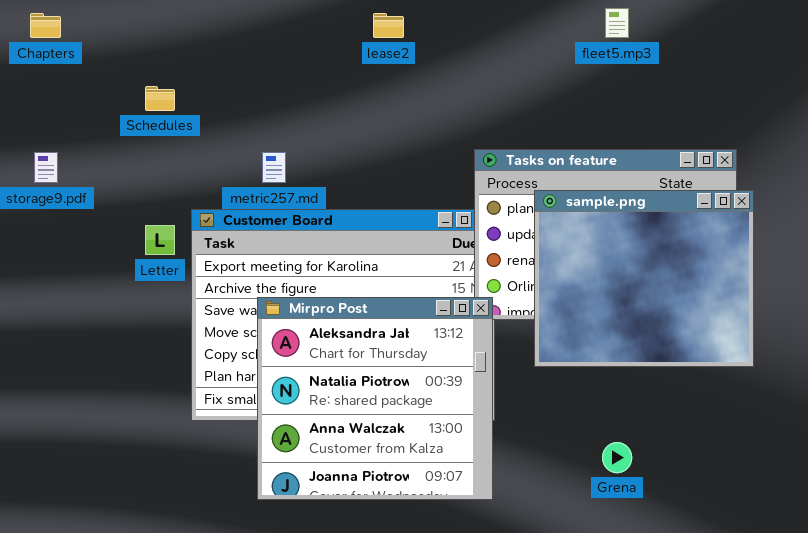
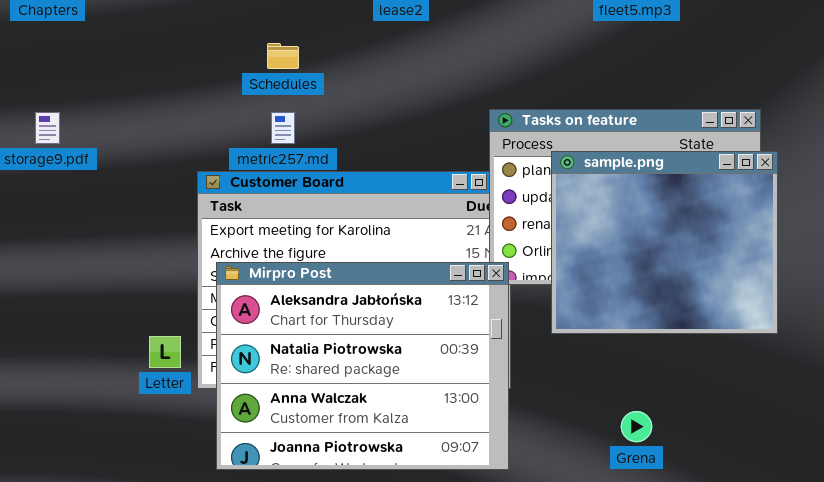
Schedules: [145,86,175,111] -> [267,43,299,69], moved
Letter: [145,225,175,255] -> [149,336,181,368], moved
Mirpro Post: [257,297,493,500] -> [216,262,509,470], resized

